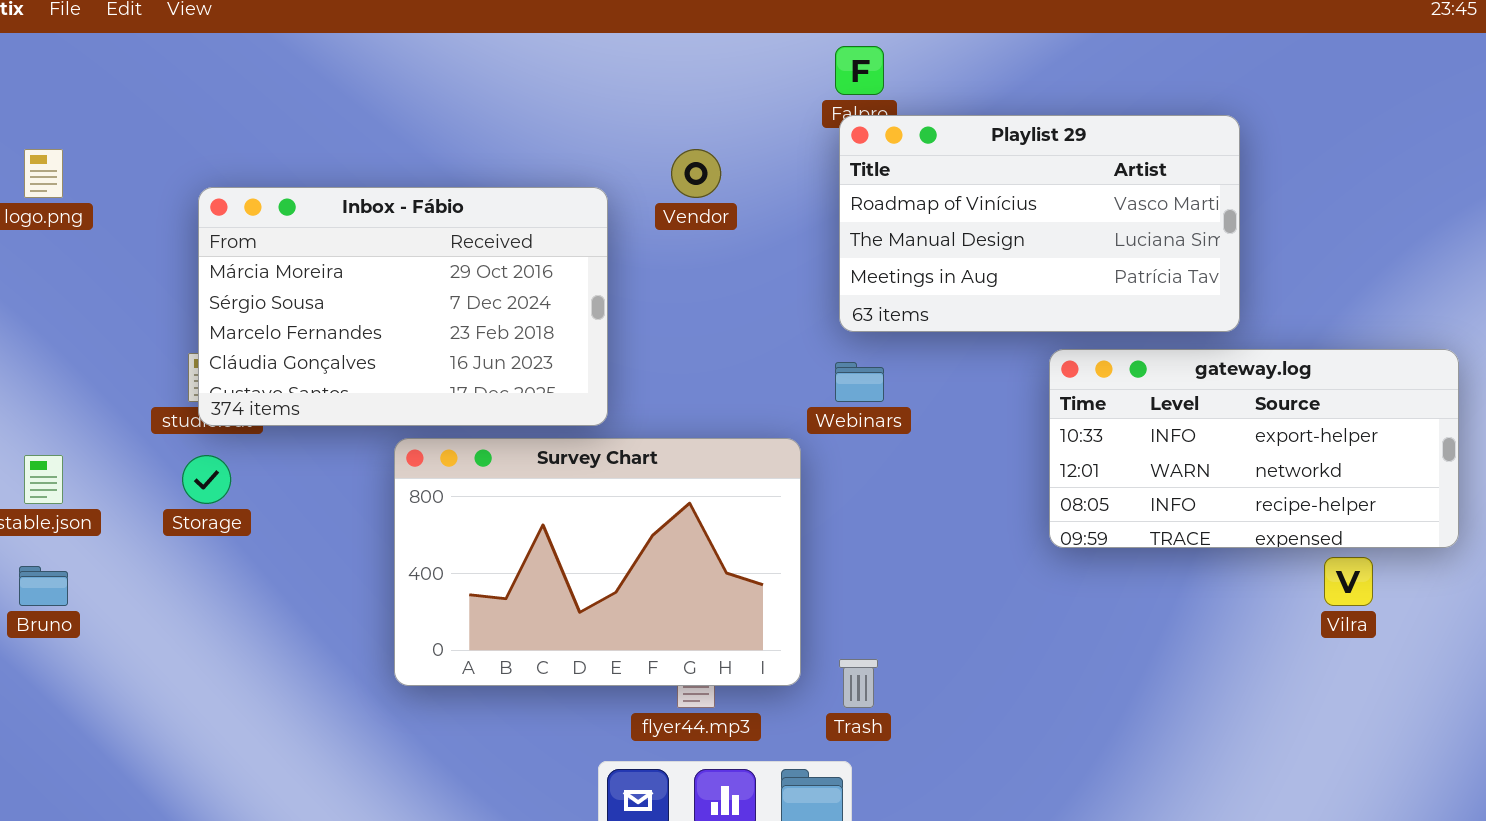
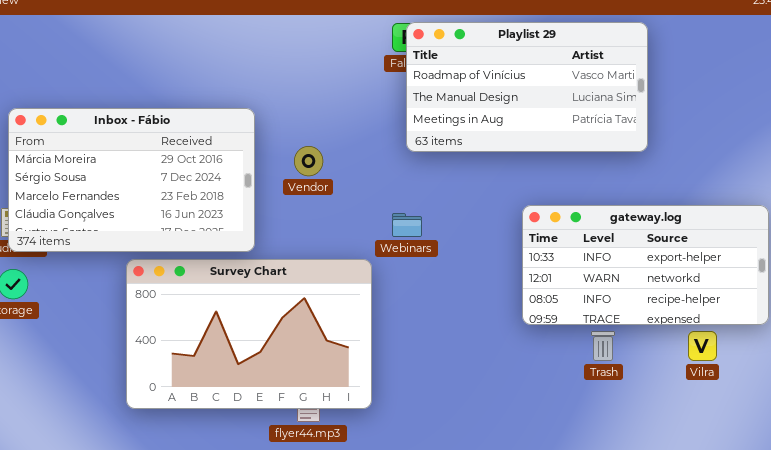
Playlist 29: [839,115,1240,332] -> [406,22,648,152], moved
Vendor: [671,149,721,198] -> [294,146,323,176], moved
Trash: [839,659,878,708] -> [591,331,615,361], moved

